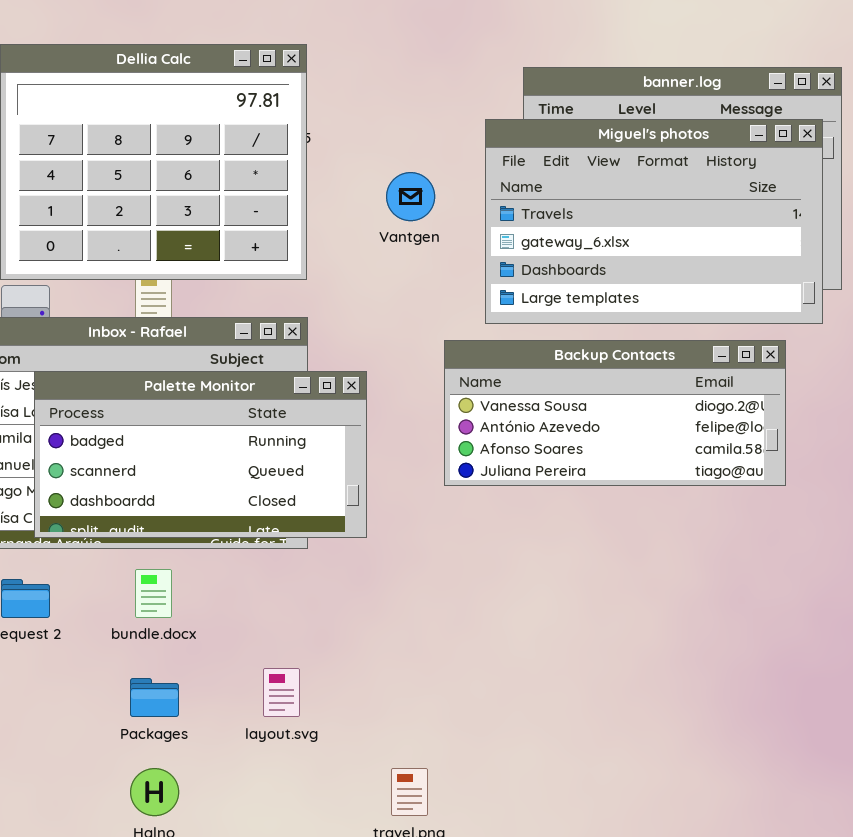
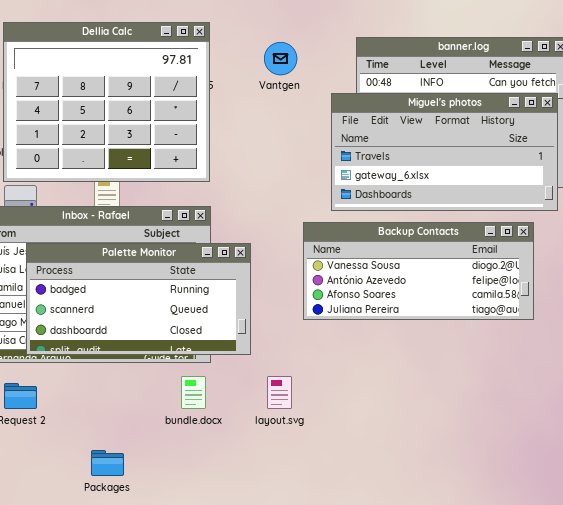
Miguel's photos: [485,119,823,324] -> [331,93,558,211], resized
Vantgen: [386,172,435,221] -> [264,42,297,75], moved
bundle.docx: [135,569,172,618] -> [181,376,206,409], moved
layout.svg: [263,668,300,717] -> [267,376,292,409], moved

